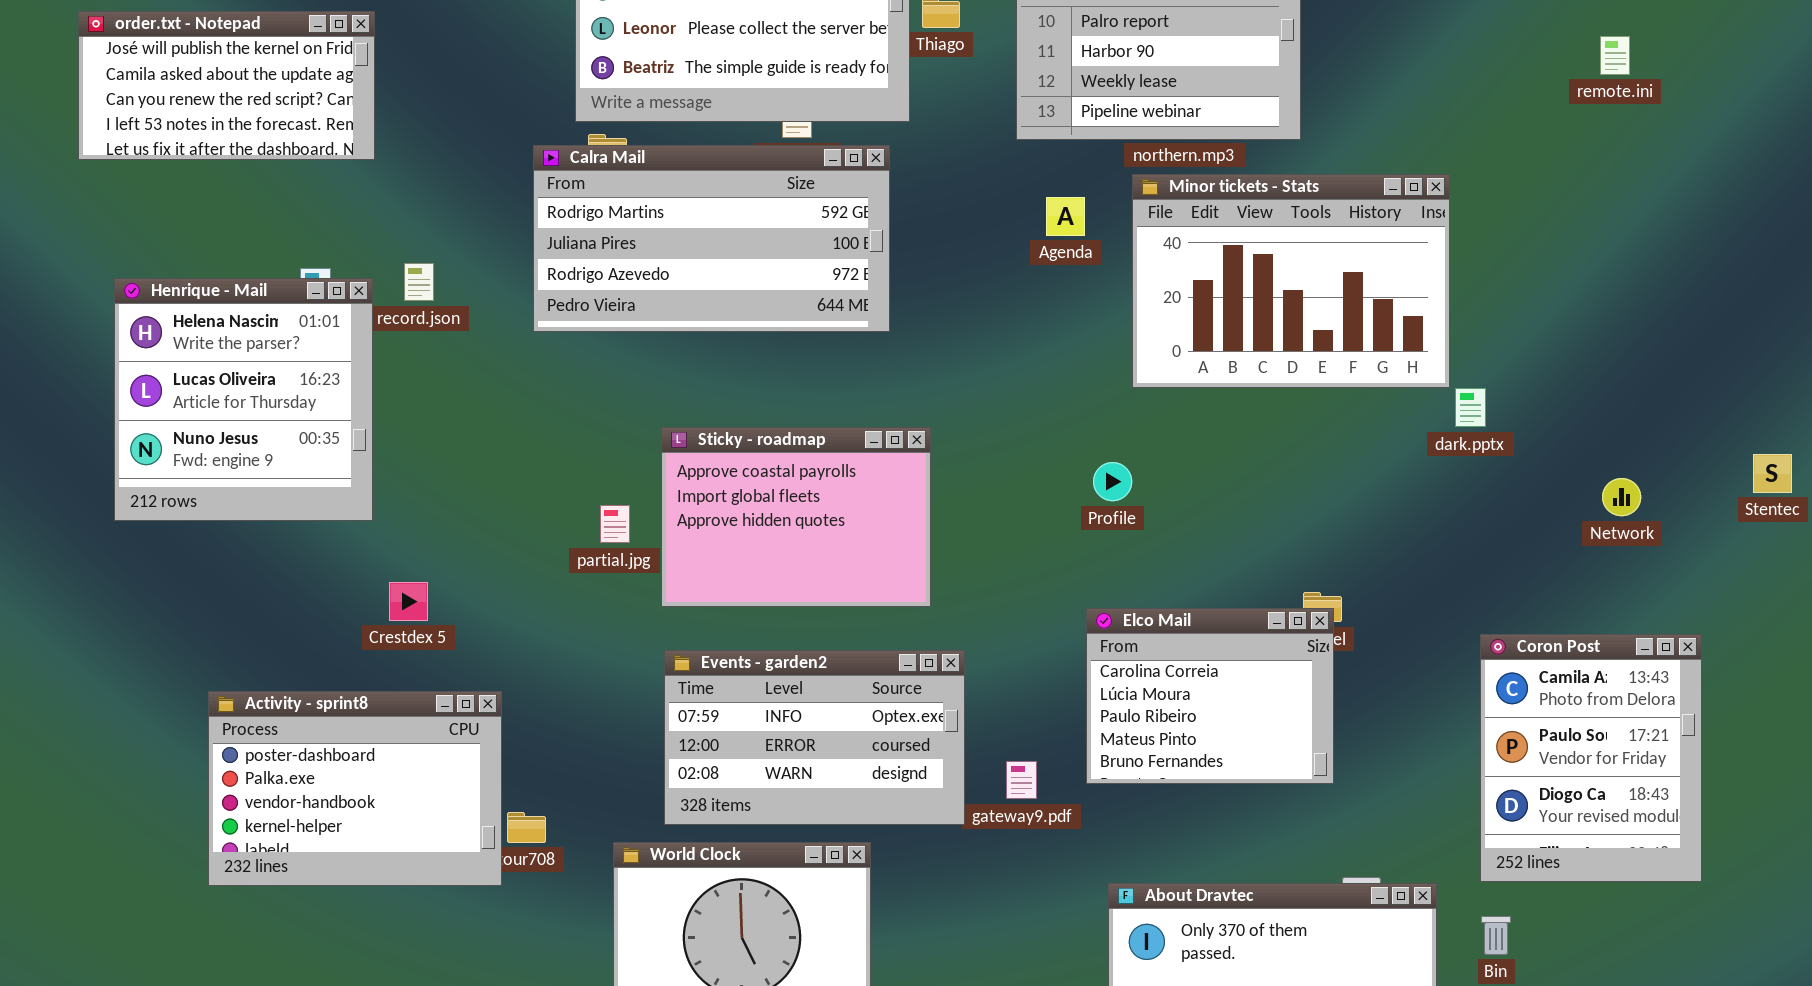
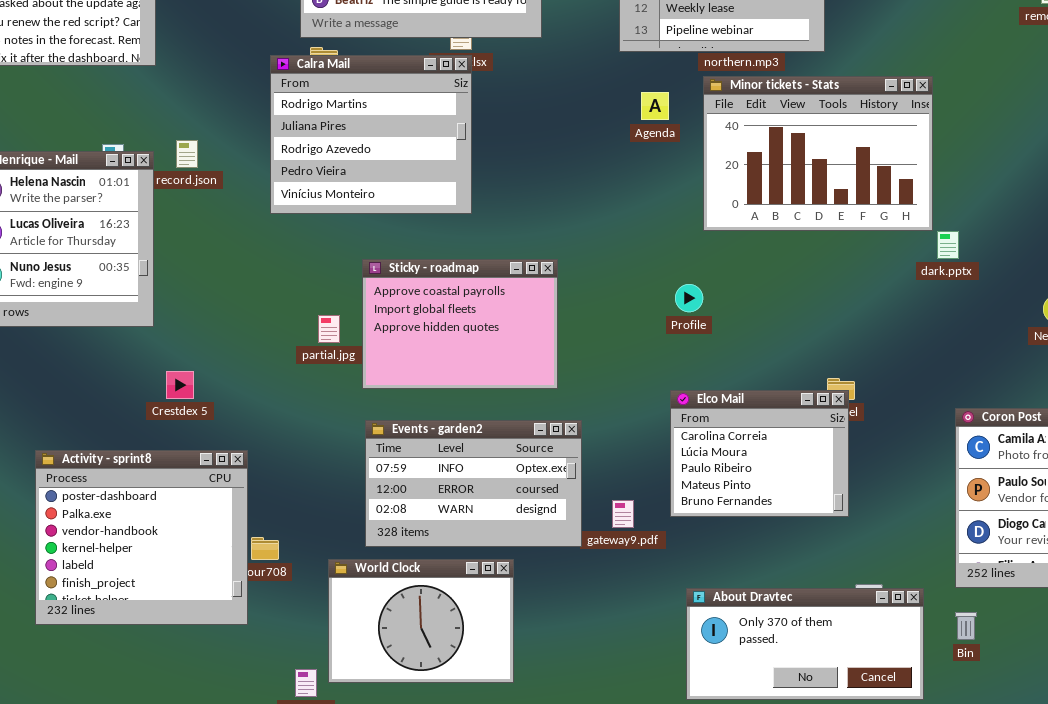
Calra Mail: [533,145,890,332] -> [270,55,472,214], resized
Activity - sprint8: [208,691,502,886] -> [35,450,248,625], resized

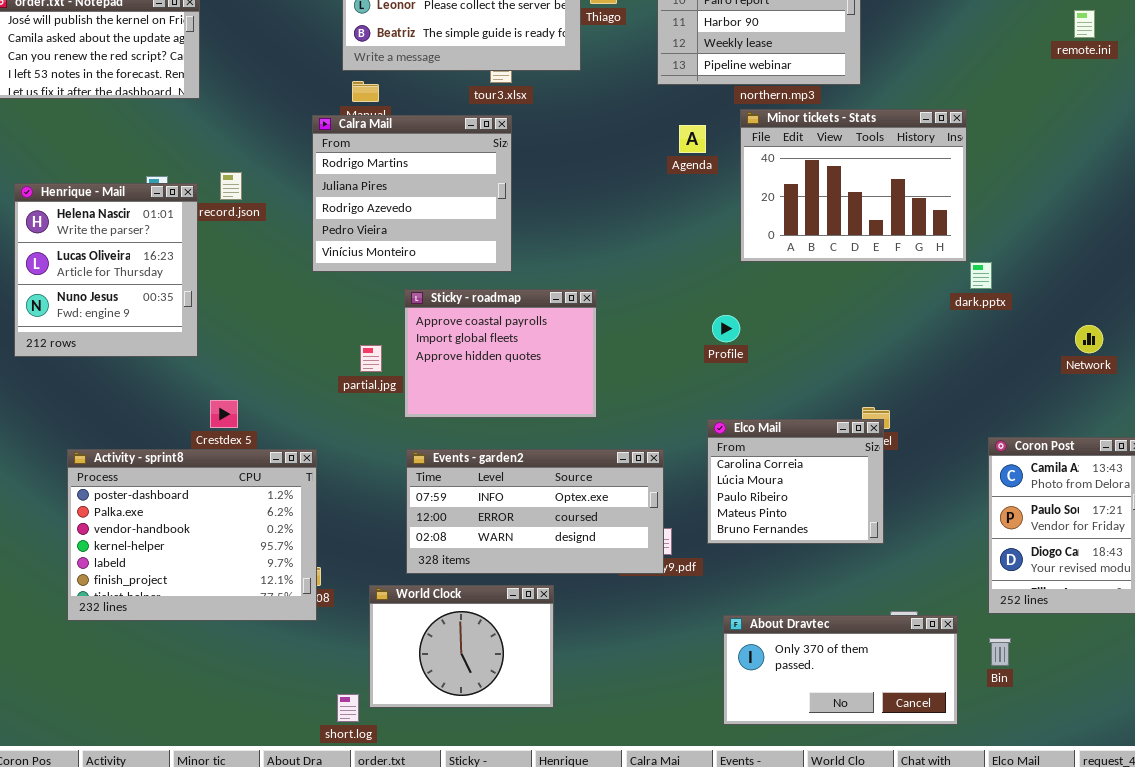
Calra Mail: [270,55,472,214] -> [312,115,512,272], moved
Events - garden2: [365,420,582,547] -> [406,449,664,574], resized
Activity - sprint8: [35,450,248,625] -> [67,449,317,621], moved, resized

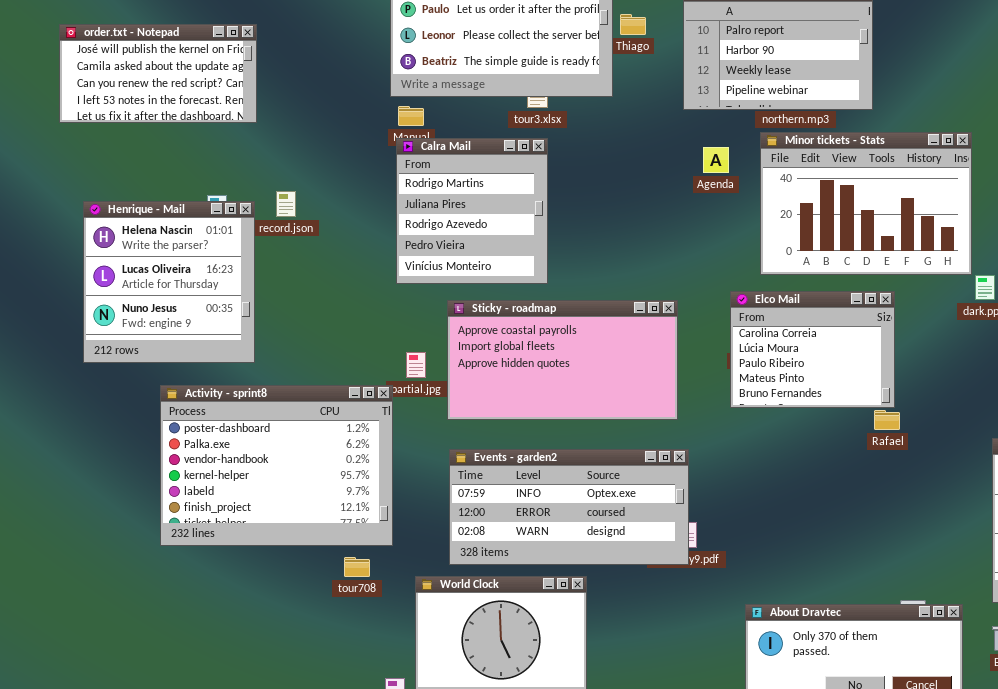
Calra Mail: [312,115,512,272] -> [396,138,548,284], resized
Sticky - roadmap: [404,289,597,418] -> [447,300,678,420], resized
Elco Mail: [707,419,884,544] -> [730,291,895,408], moved
Activity - sprint8: [67,449,317,621] -> [160,385,393,546], moved

